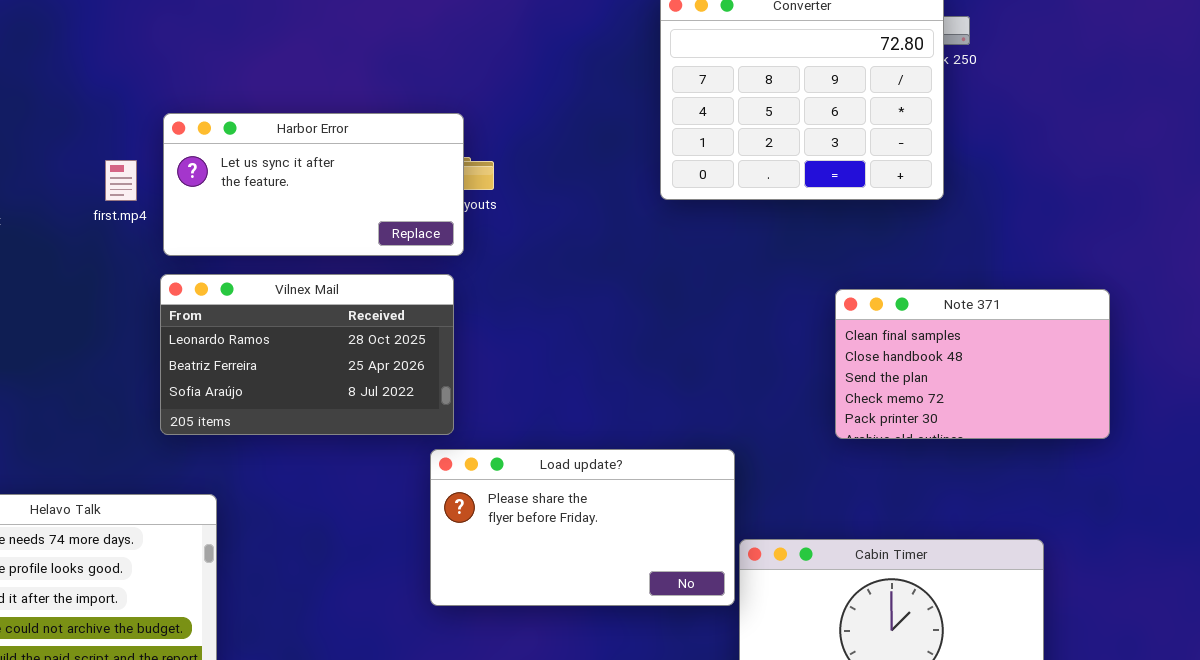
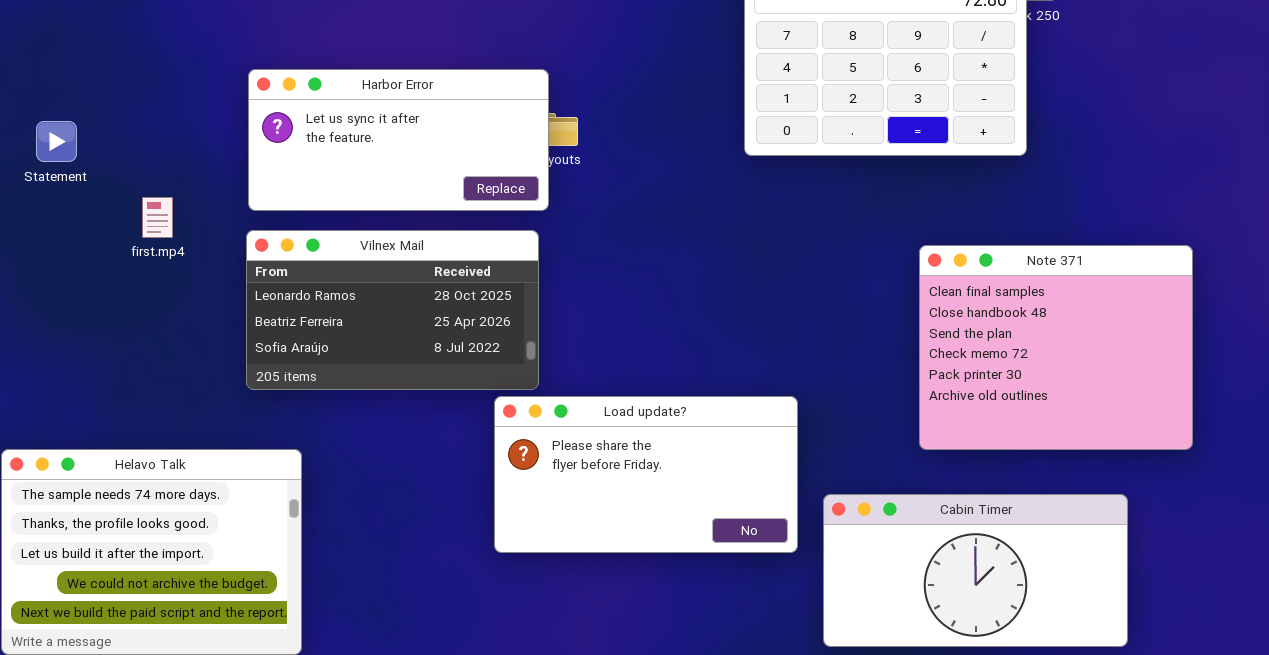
first.mp4: [105,160,137,201] -> [142,197,173,238], moved
Note 371: [835,289,1110,439] -> [919,245,1193,450], resized
Load update?: [430,449,735,606] -> [494,396,798,553], moved

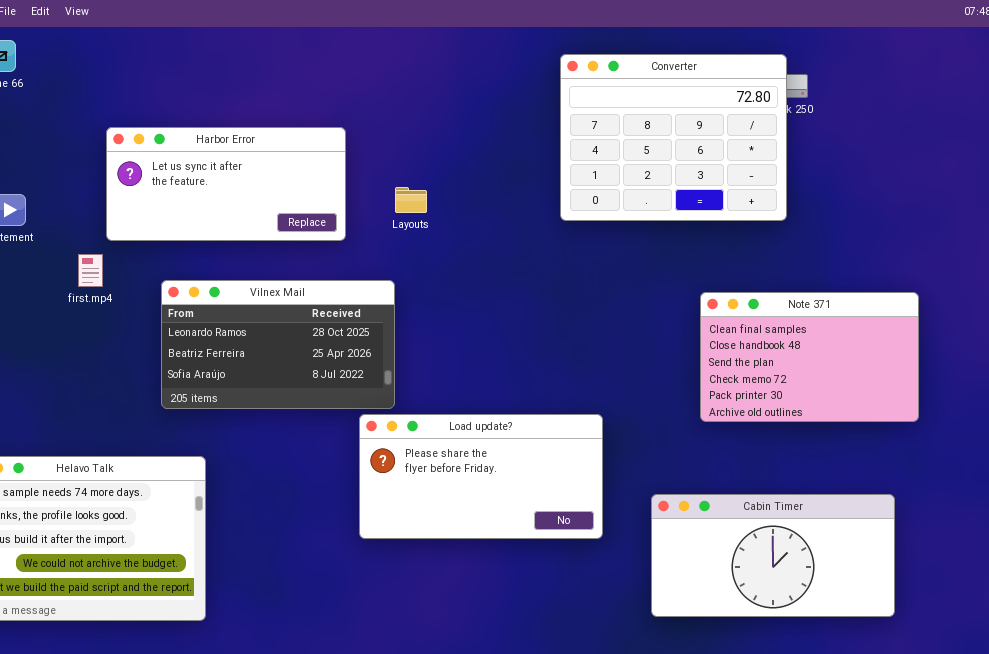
Harbor Error: [248,69,549,211] -> [106,127,346,241], moved
Note 371: [919,245,1193,450] -> [700,292,919,422], resized
Cabin Timer: [823,494,1128,647] -> [651,494,895,617], moved

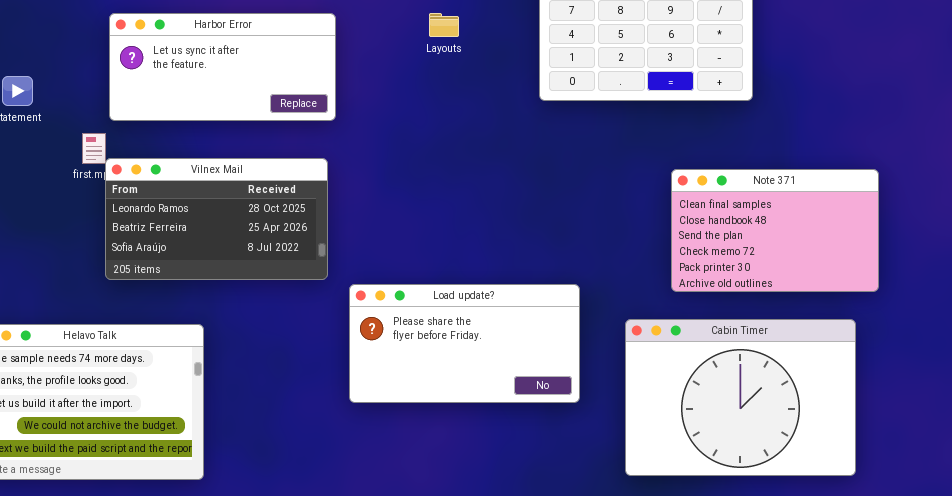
Layouts: [395,187,427,213] -> [429,13,459,37], moved
Vilnex Mail: [161,280,395,409] -> [105,158,328,280], moved
Cabin Timer: [651,494,895,617] -> [625,319,856,476], resized

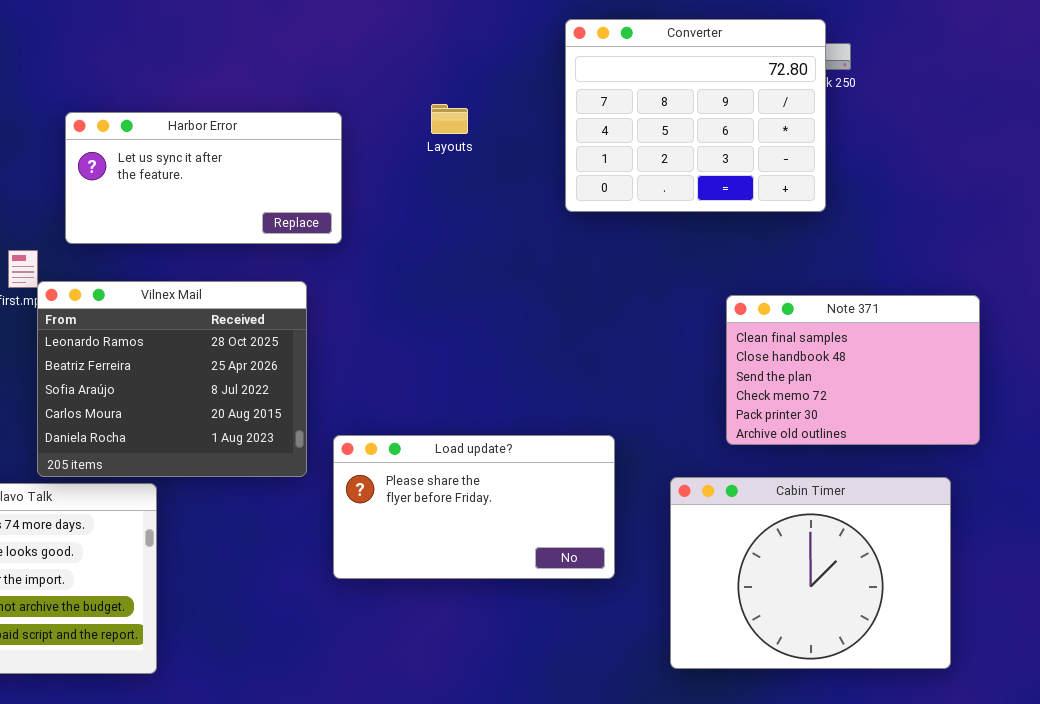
Harbor Error: [109,13,336,121] -> [65,112,342,244], moved
Vilnex Mail: [105,158,328,280] -> [37,281,307,477], resized

